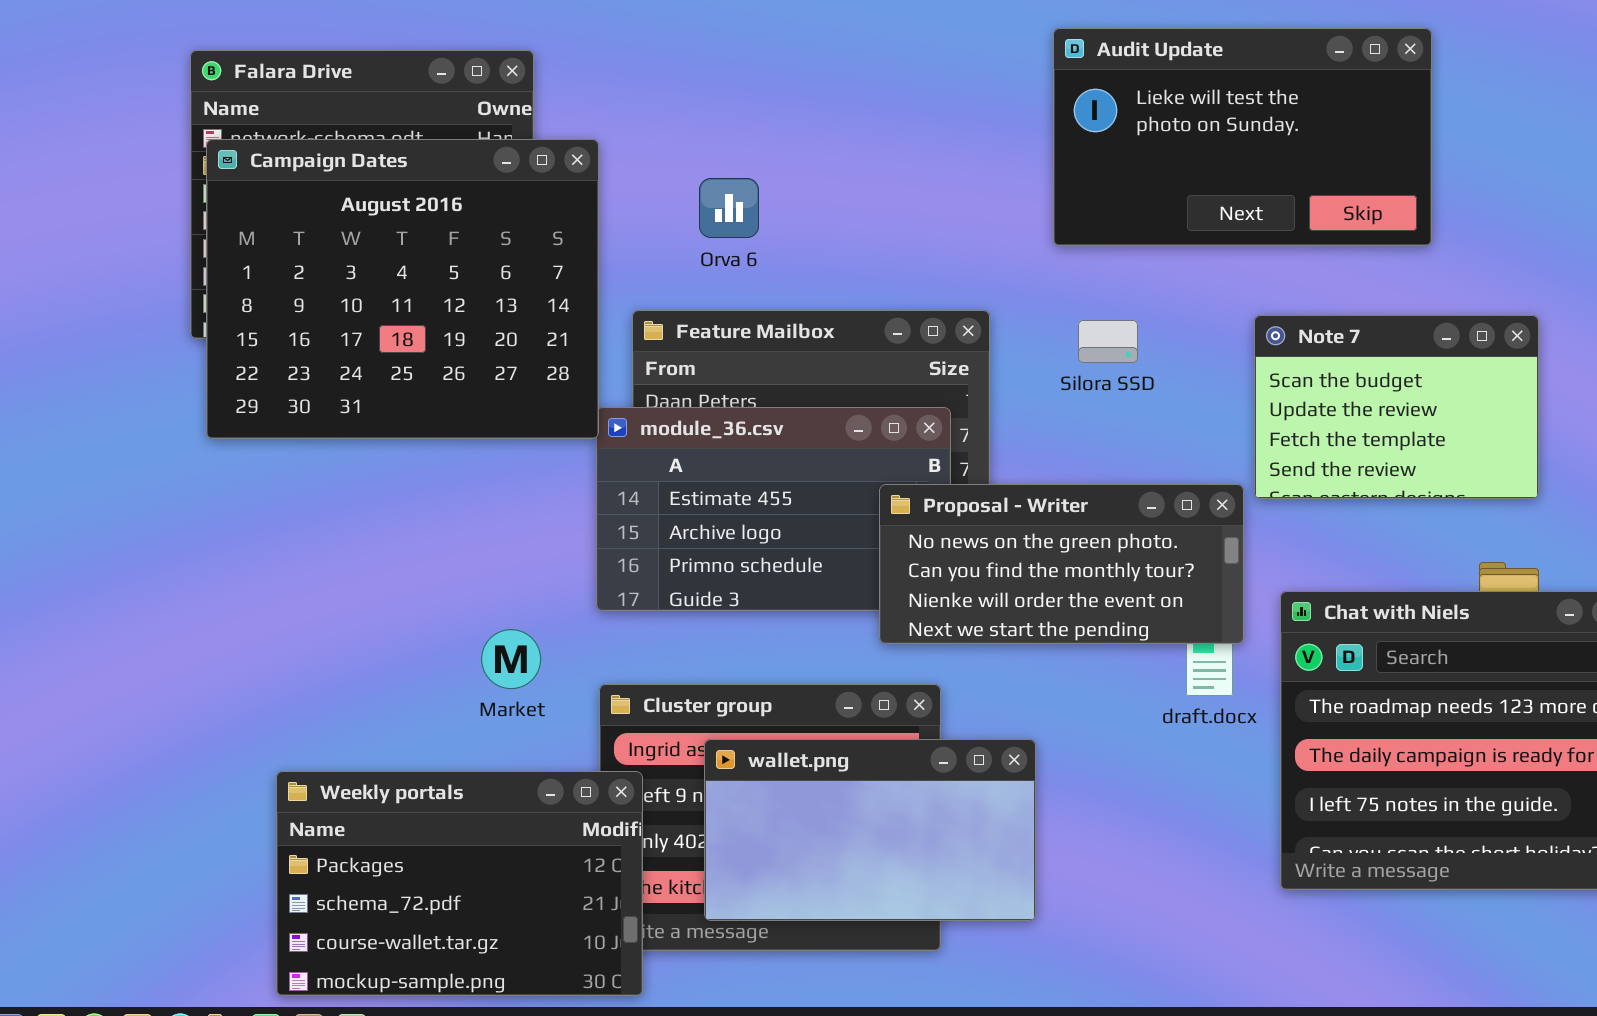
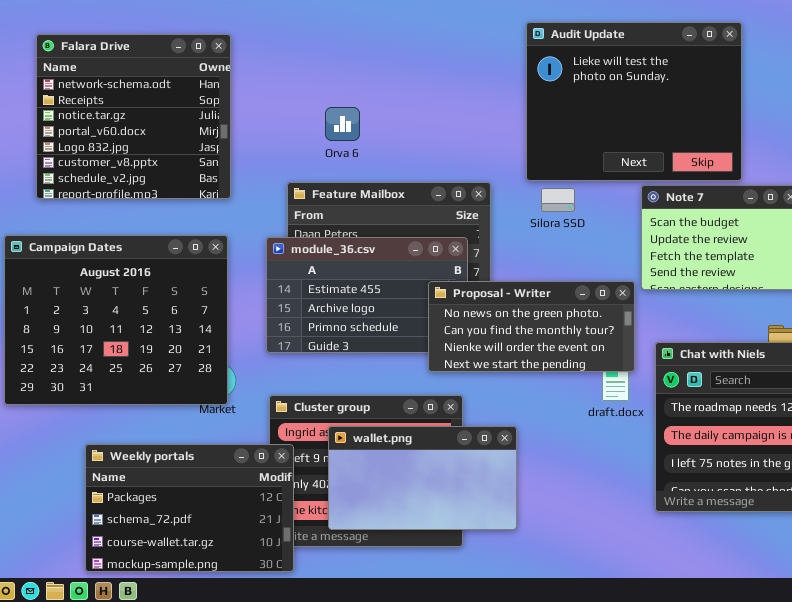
Audit Update: [1053,28,1432,246] -> [526,22,742,181], resized
Campaign Dates: [206,139,599,439] -> [4,235,228,405], moved

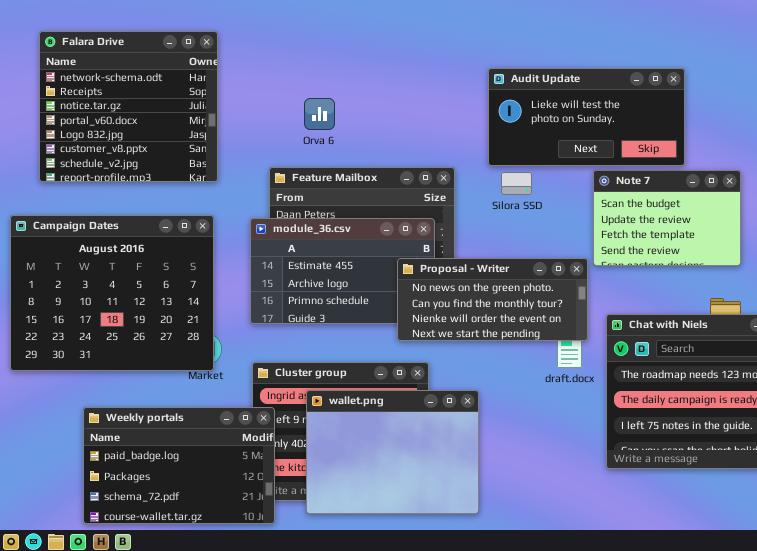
Audit Update: [526,22,742,181] -> [488,68,685,166], resized
wallet.png: [328,426,517,530] -> [306,390,479,514], resized
Weekly portals: [85,444,294,572] -> [83,407,275,524], scrolled up 1 row

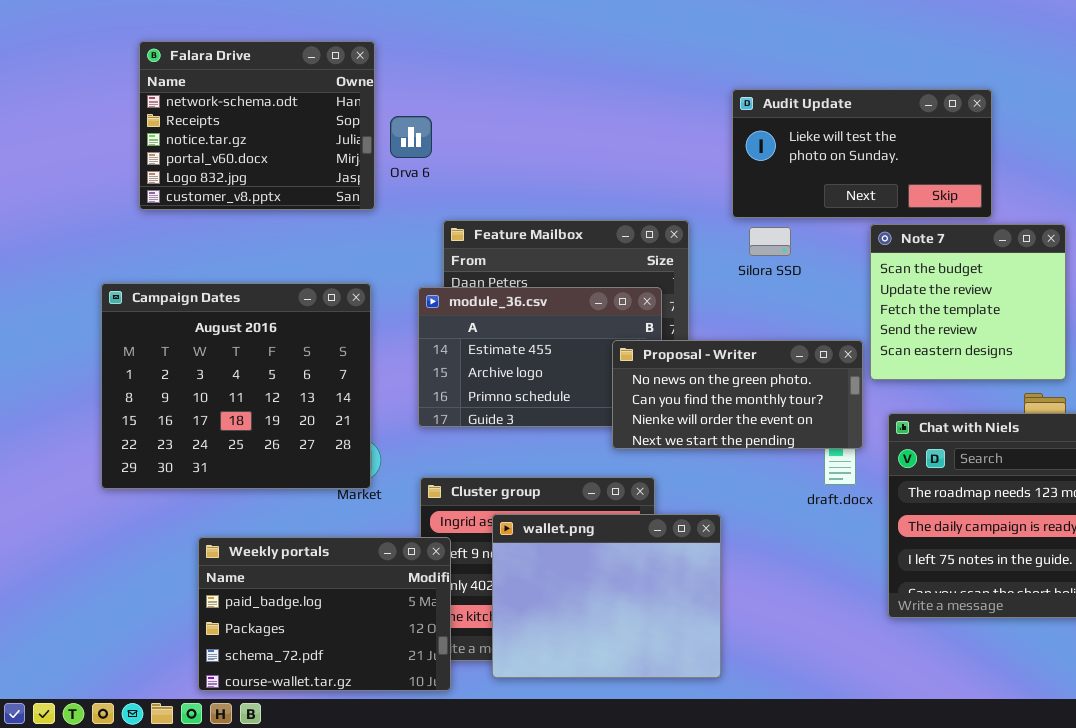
Falara Drive: [39,31,218,182] -> [139,41,375,210], resized
Orva 6: [304,98,335,130] -> [390,116,432,158], moved
Note 7: [593,170,741,266] -> [870,224,1066,380], resized

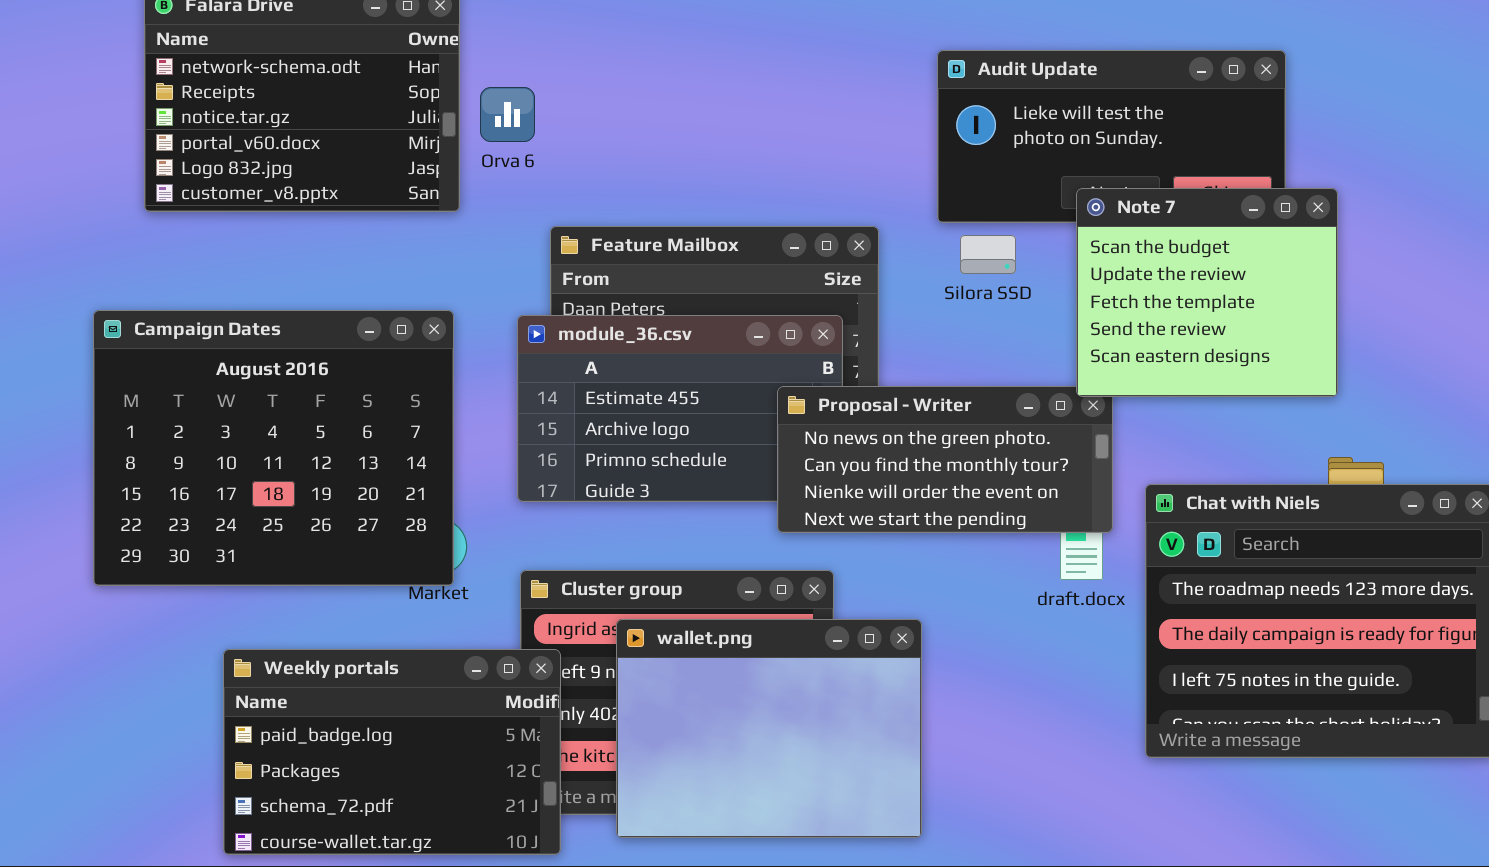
Note 7: [870,224,1066,380] -> [1076,188,1338,397], moved

